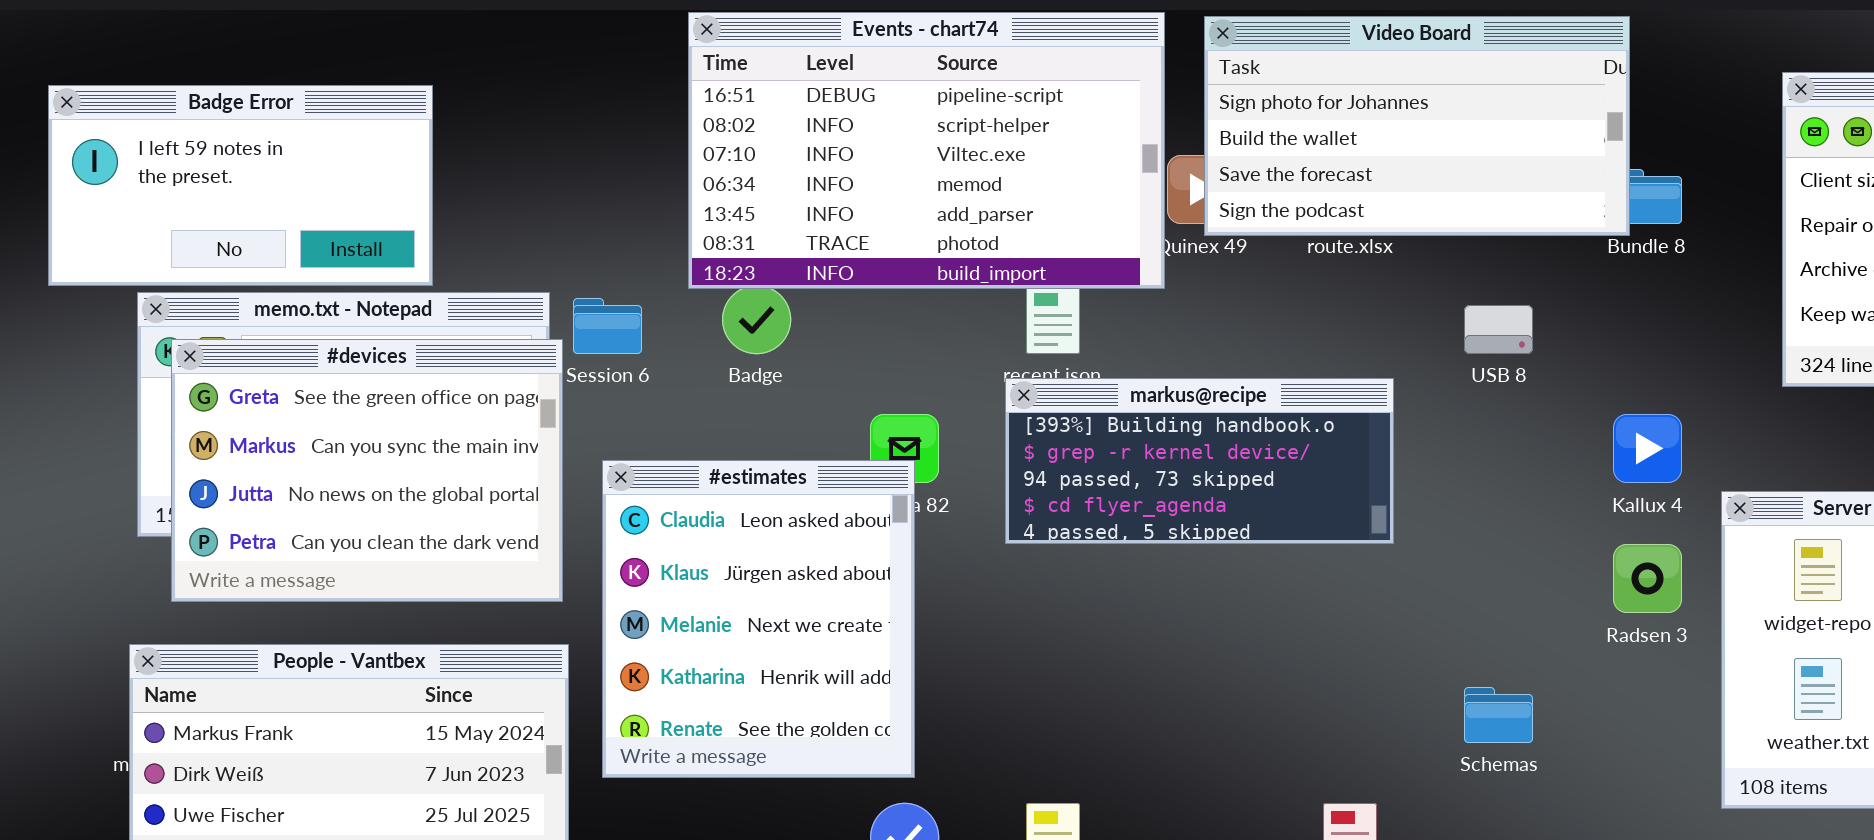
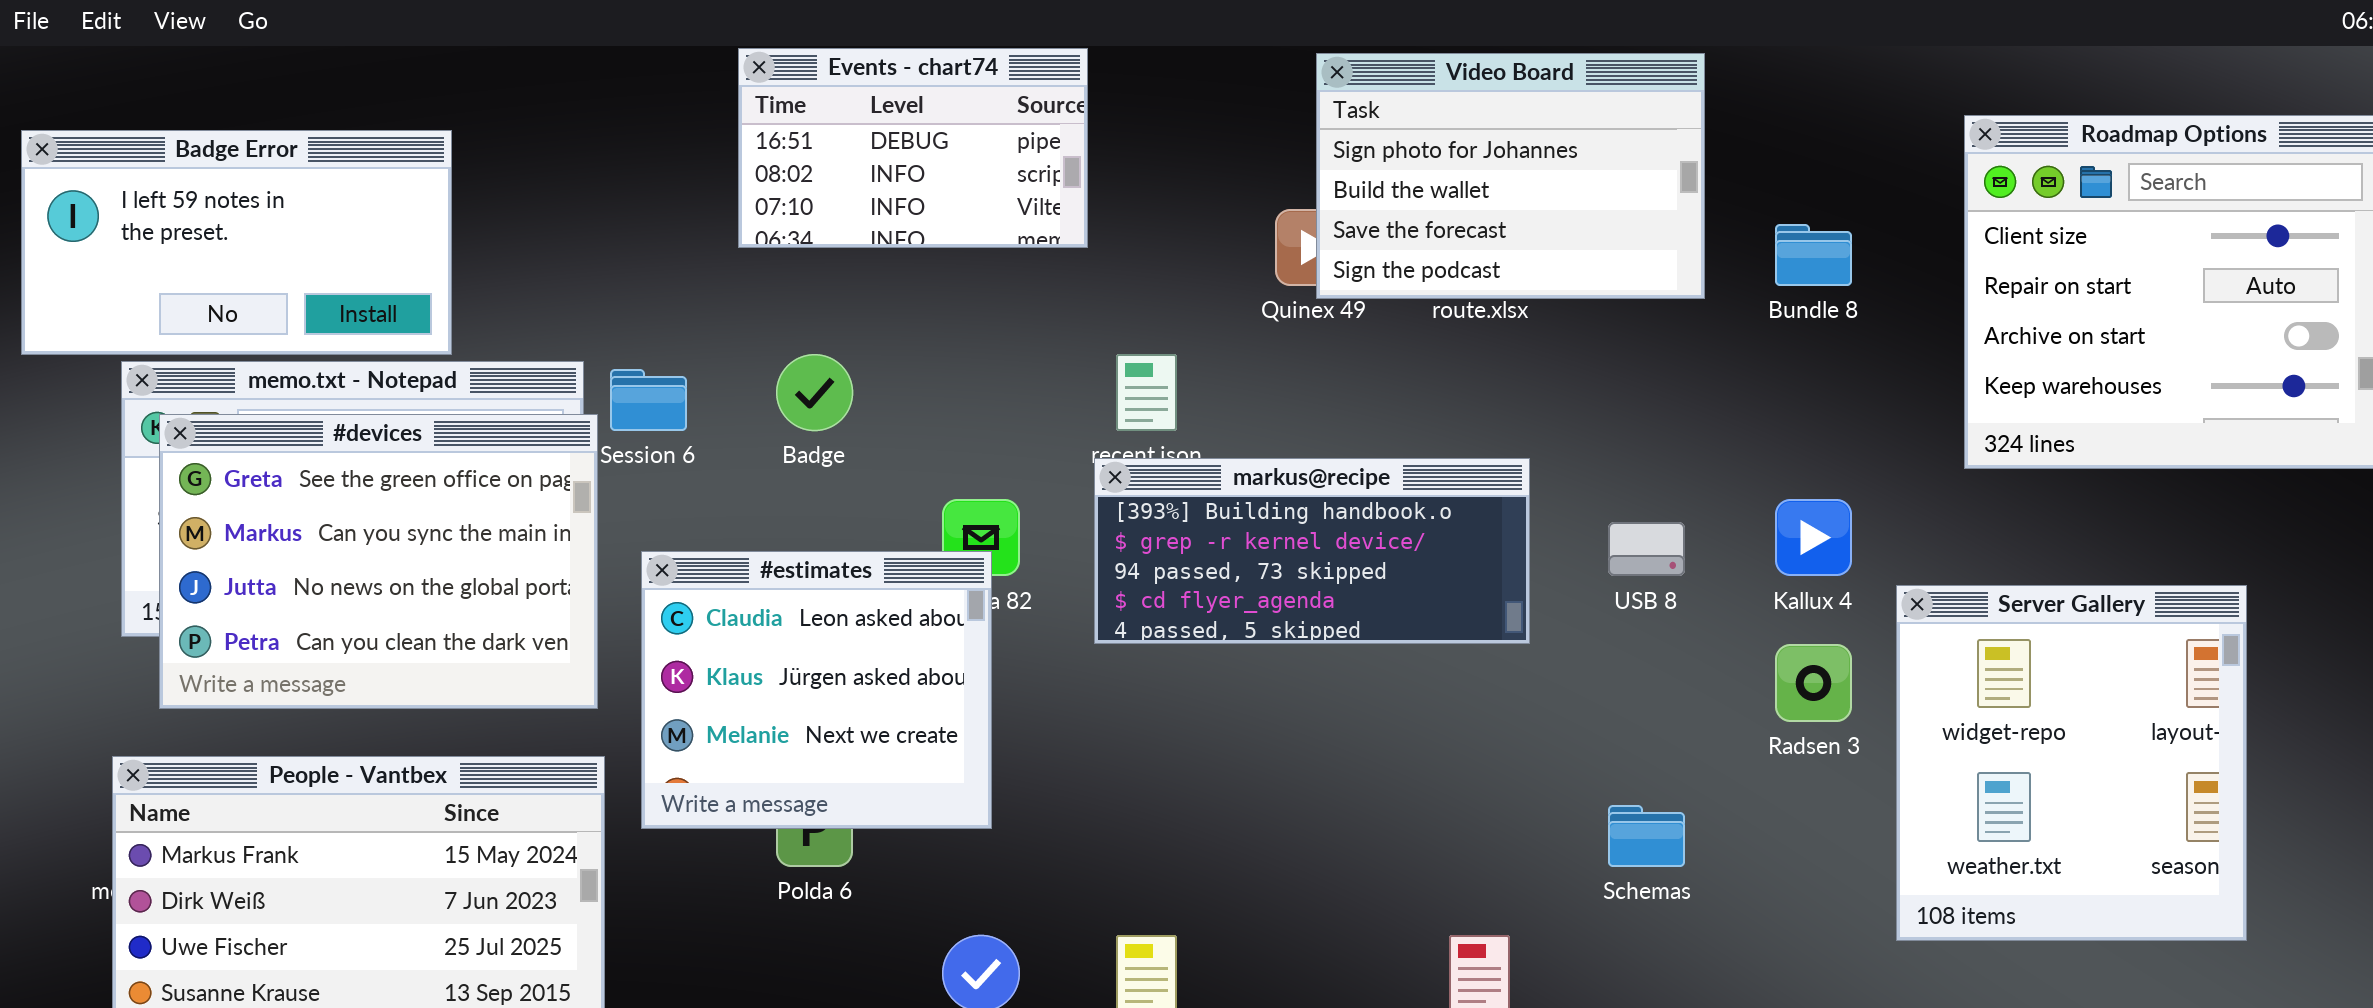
Events - chart74: [688,12,1165,289] -> [738,48,1088,248], resized
Video Board: [1204,16,1630,236] -> [1316,53,1705,299], resized
USB 8: [1464,305,1533,354] -> [1608,522,1685,576], moved
#estimates: [602,460,915,778] -> [641,551,992,829], resized

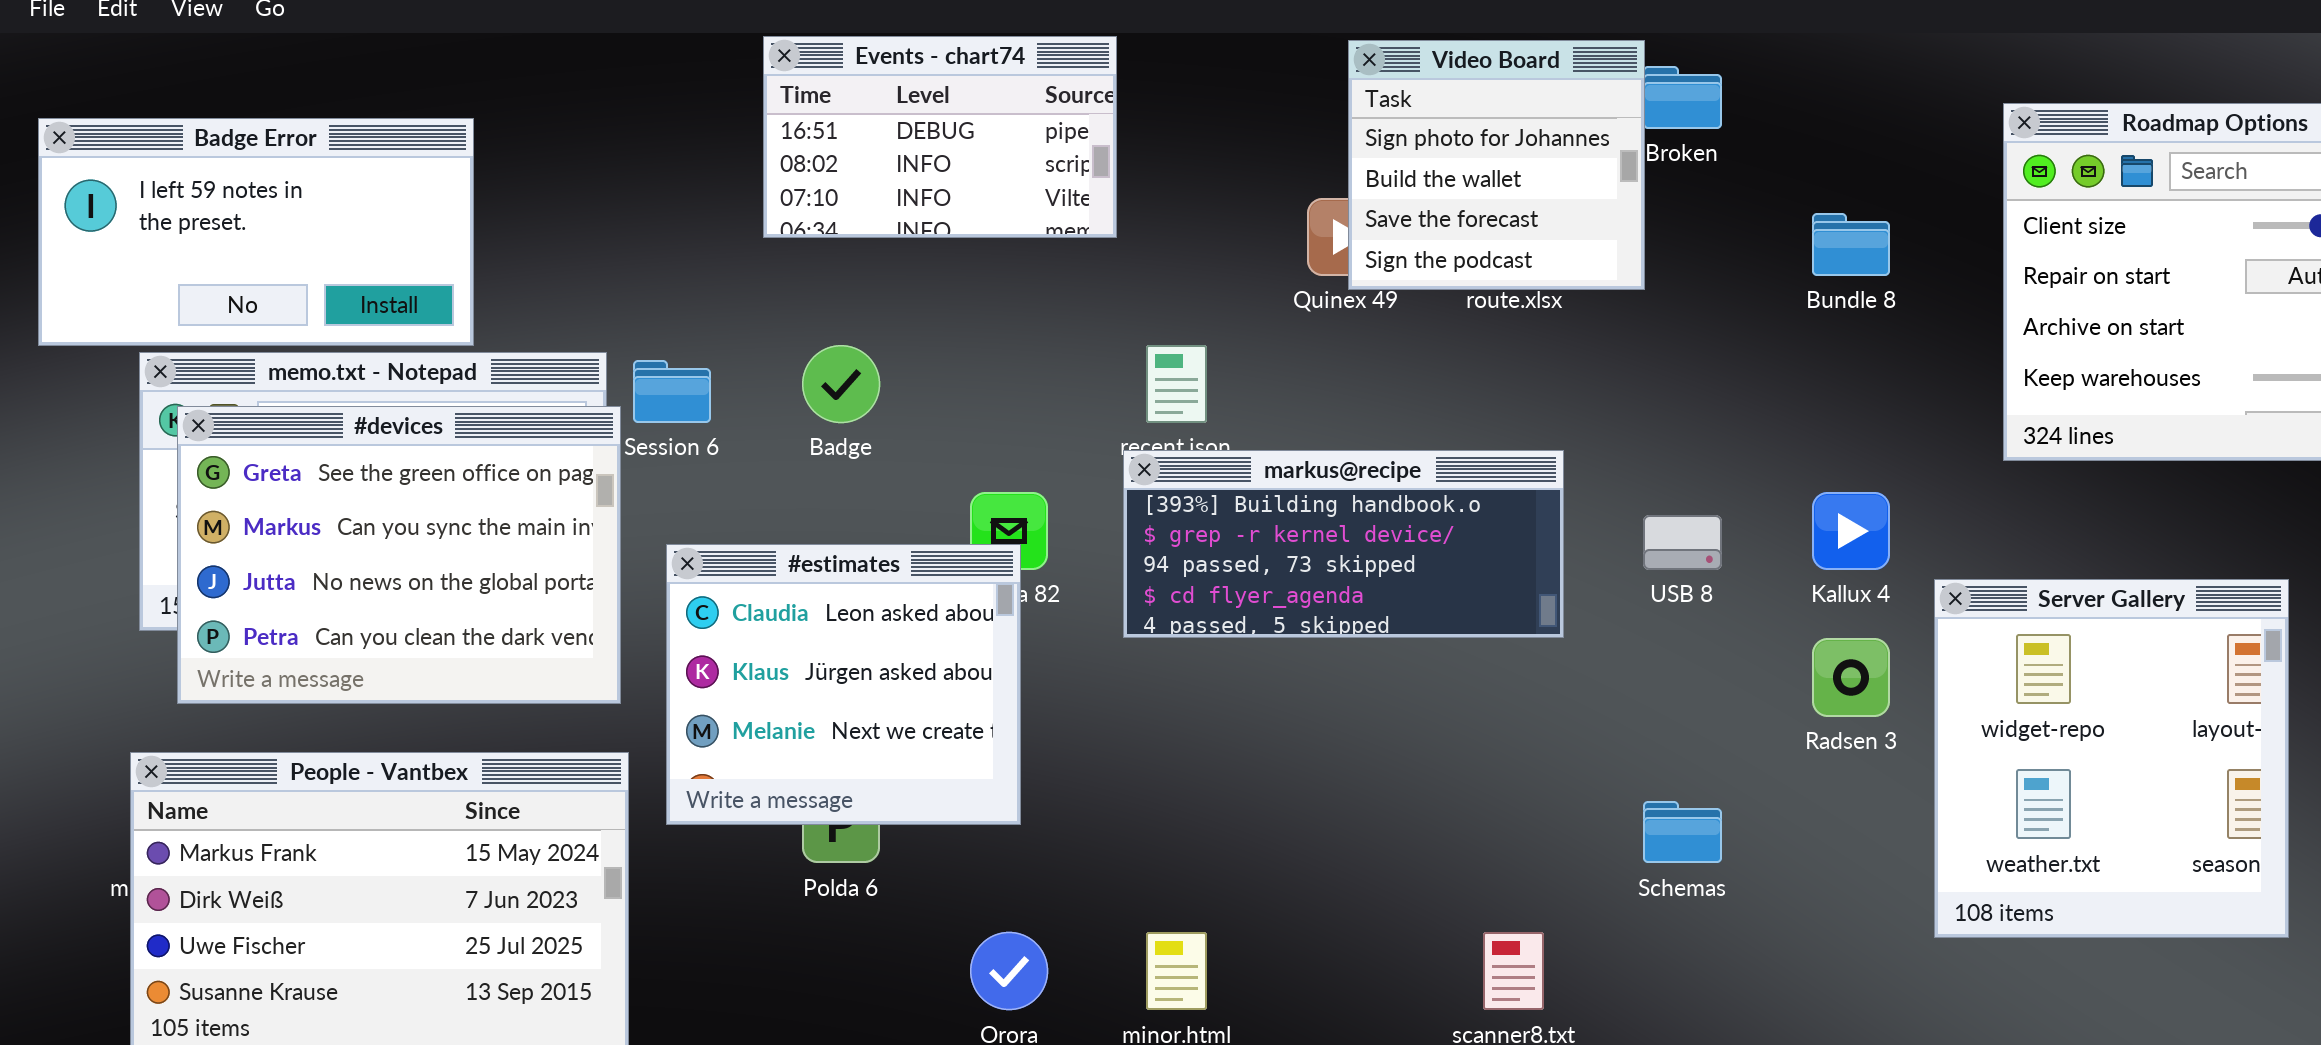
Video Board: [1316,53,1705,299] -> [1348,40,1645,290], resized

